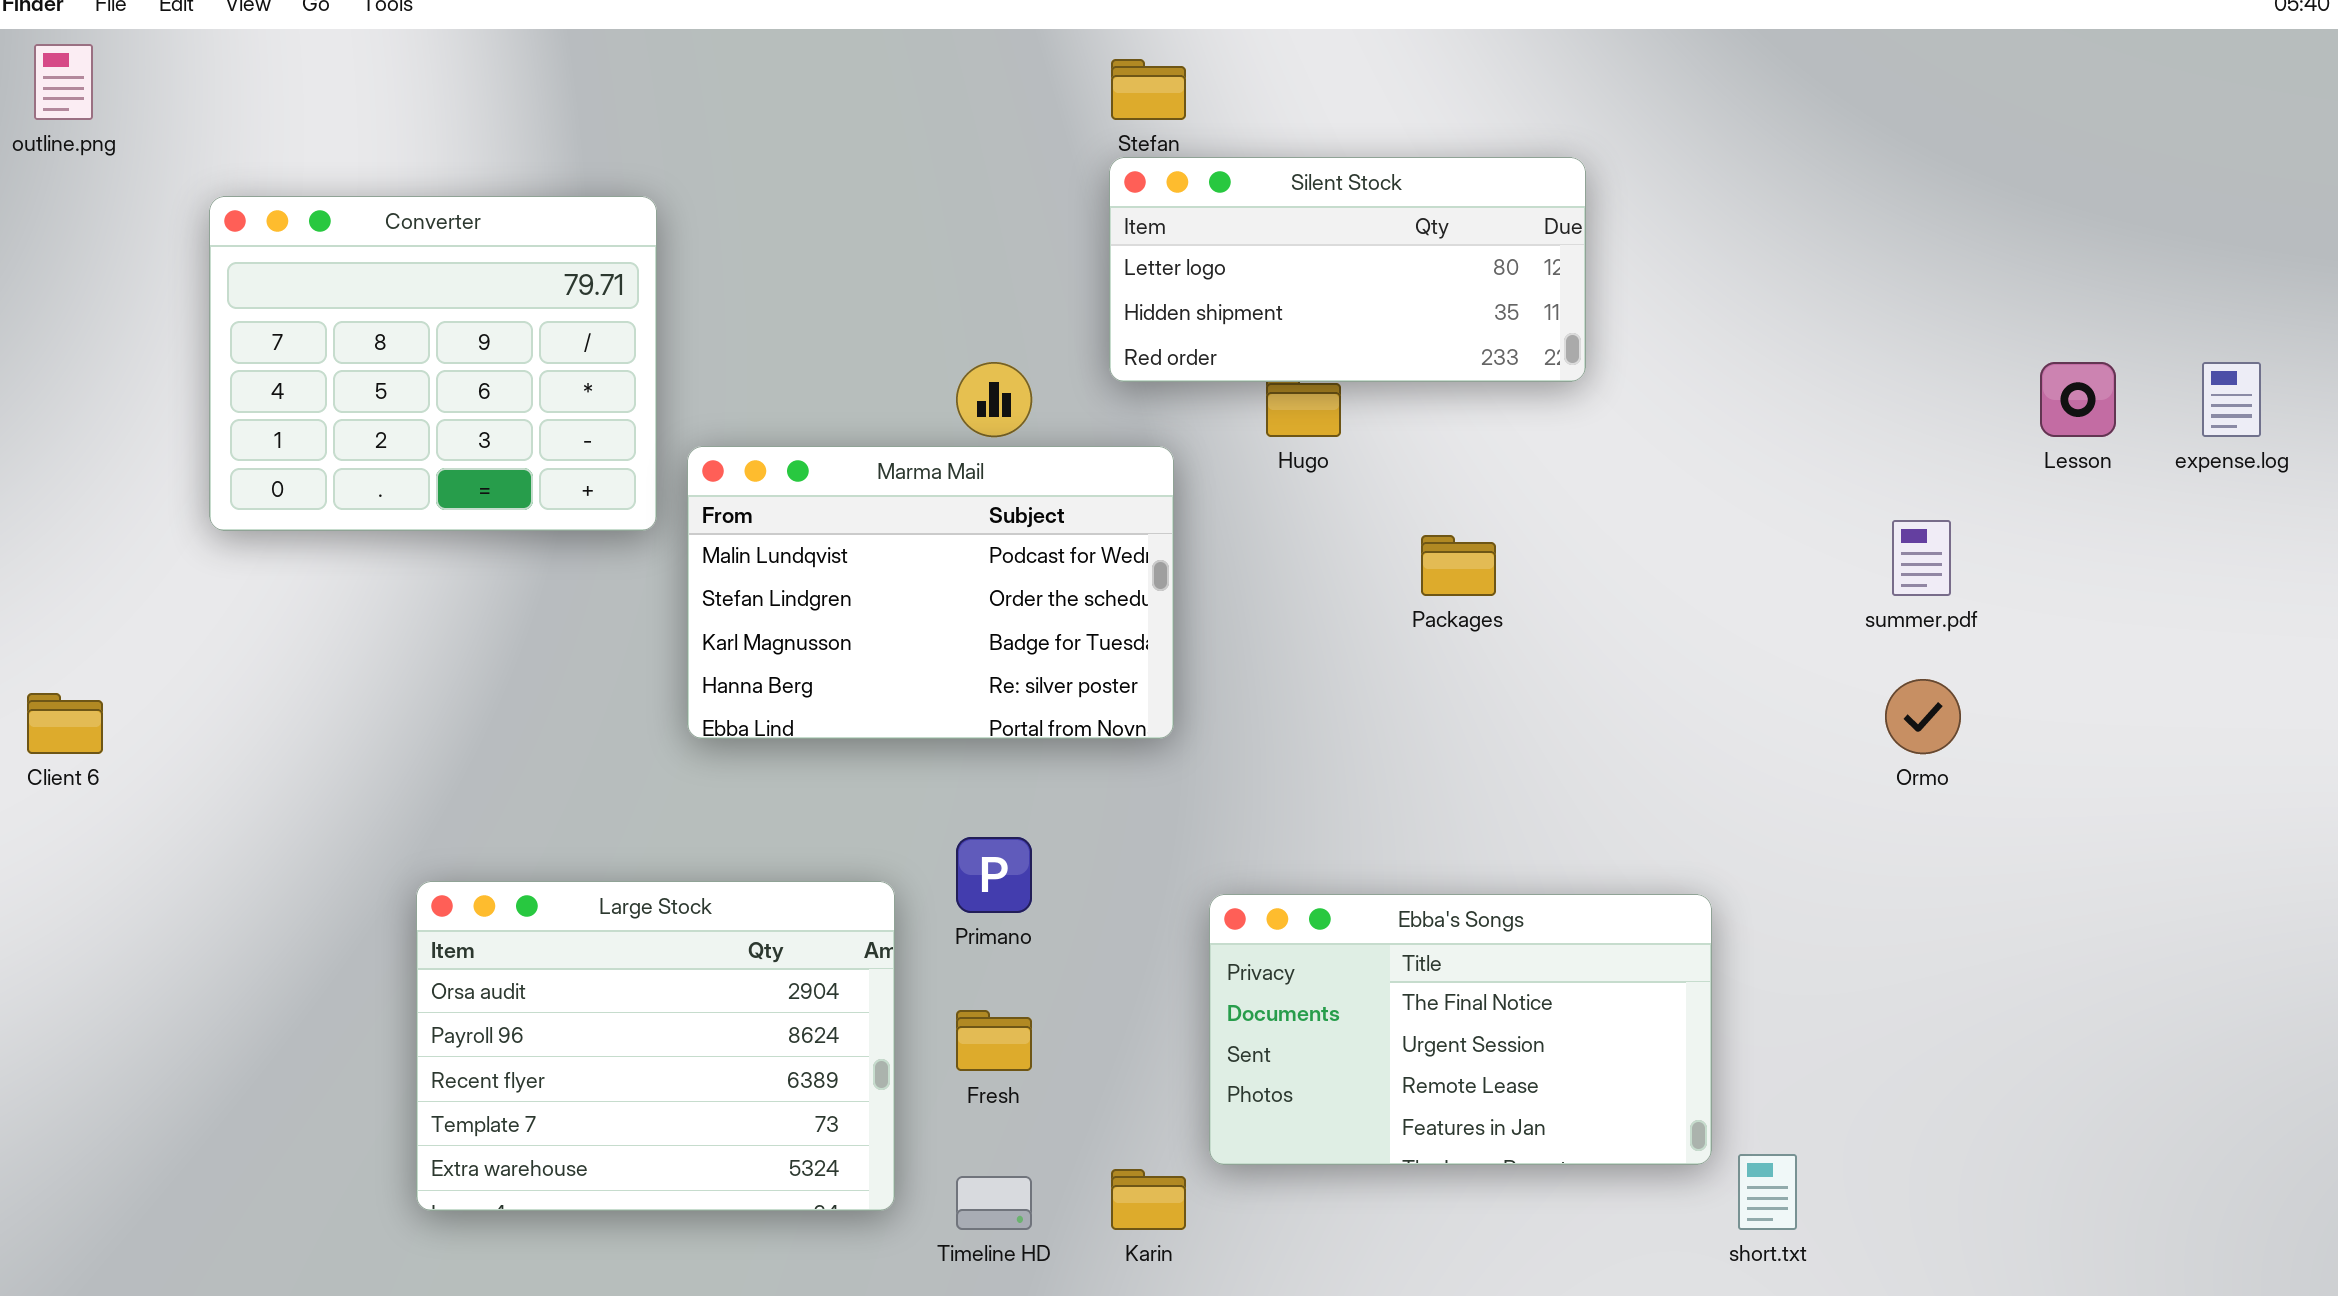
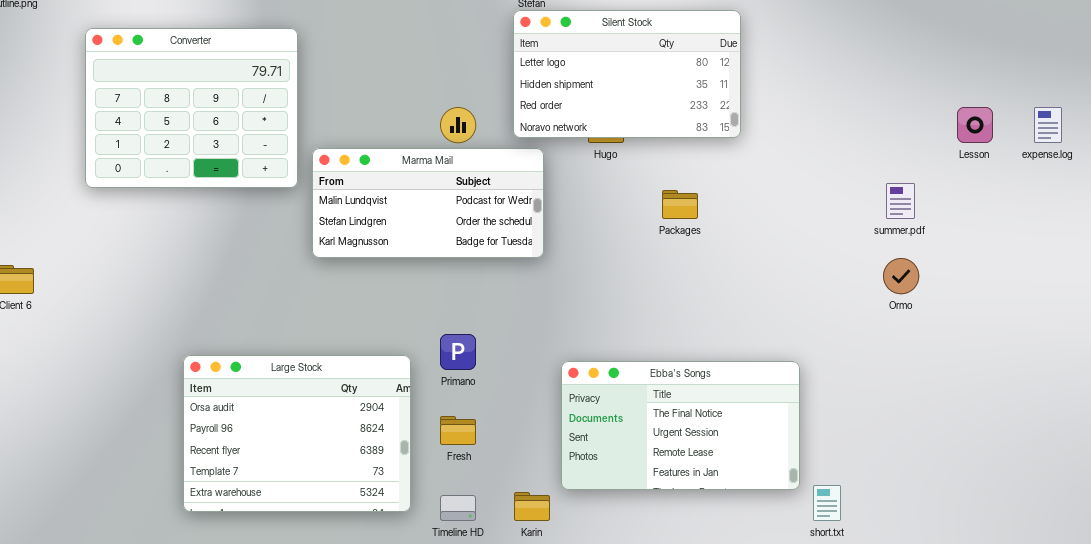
Silent Stock: [1109,157,1586,382] -> [513,10,741,138], resized
Marma Mail: [687,446,1174,739] -> [312,148,544,258], resized

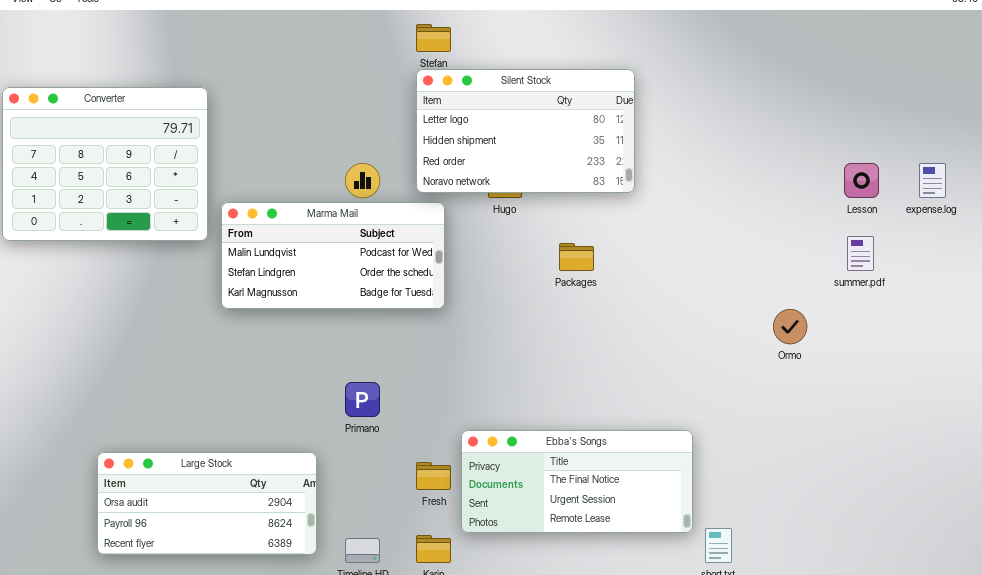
summer.pdf: [886,183,915,219] -> [847,236,874,271], moved
Large Stock: [183,355,411,512] -> [97,452,317,555], resized
Ebba's Songs: [561,361,800,490] -> [461,430,693,533], resized
Fresh: [440,416,476,445] -> [416,462,451,490], moved

